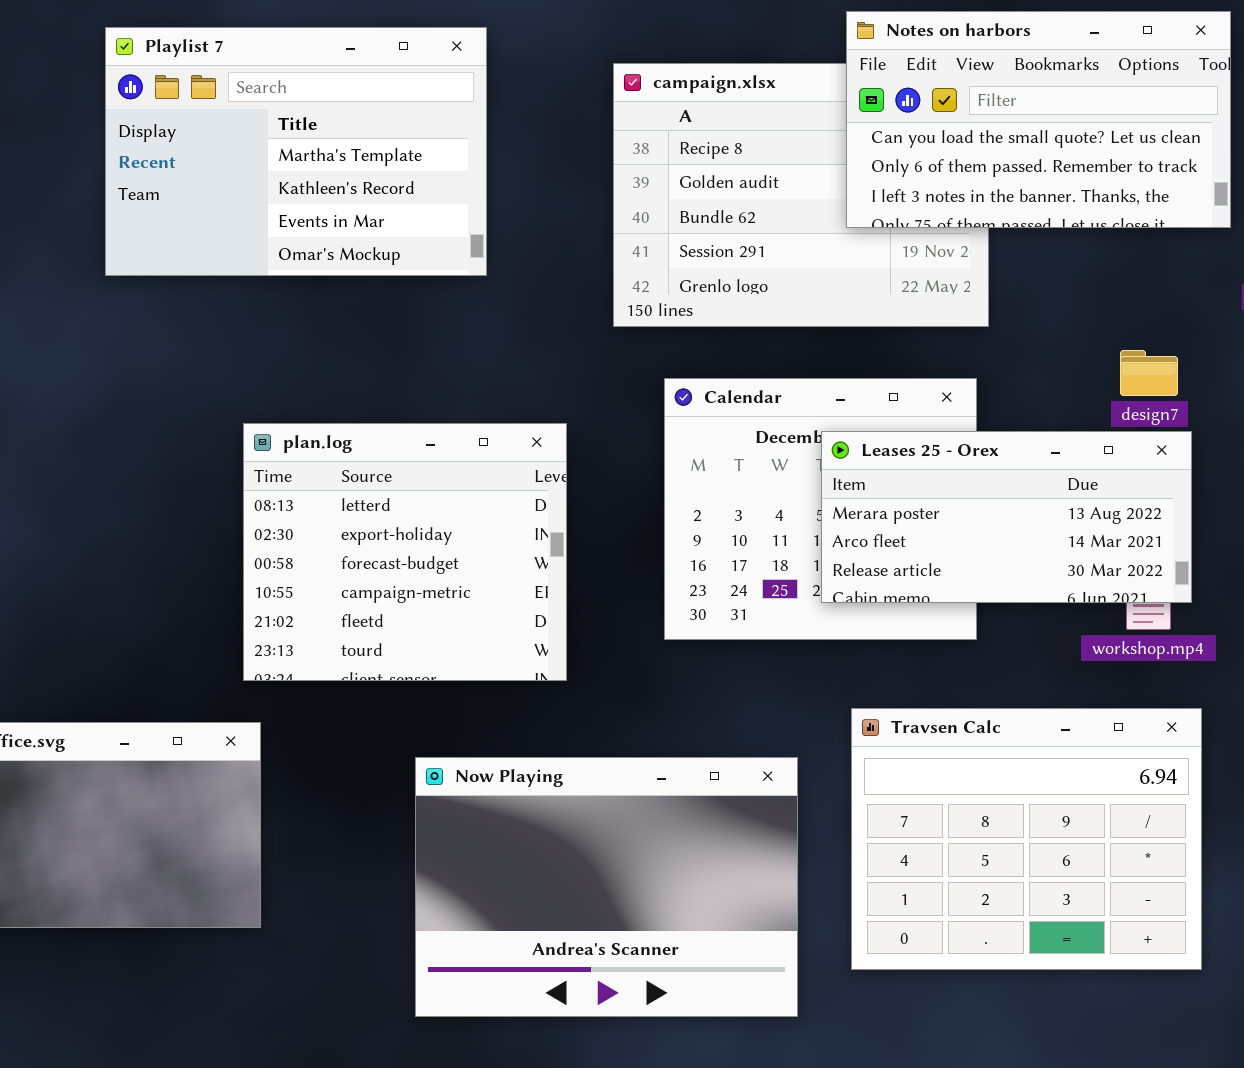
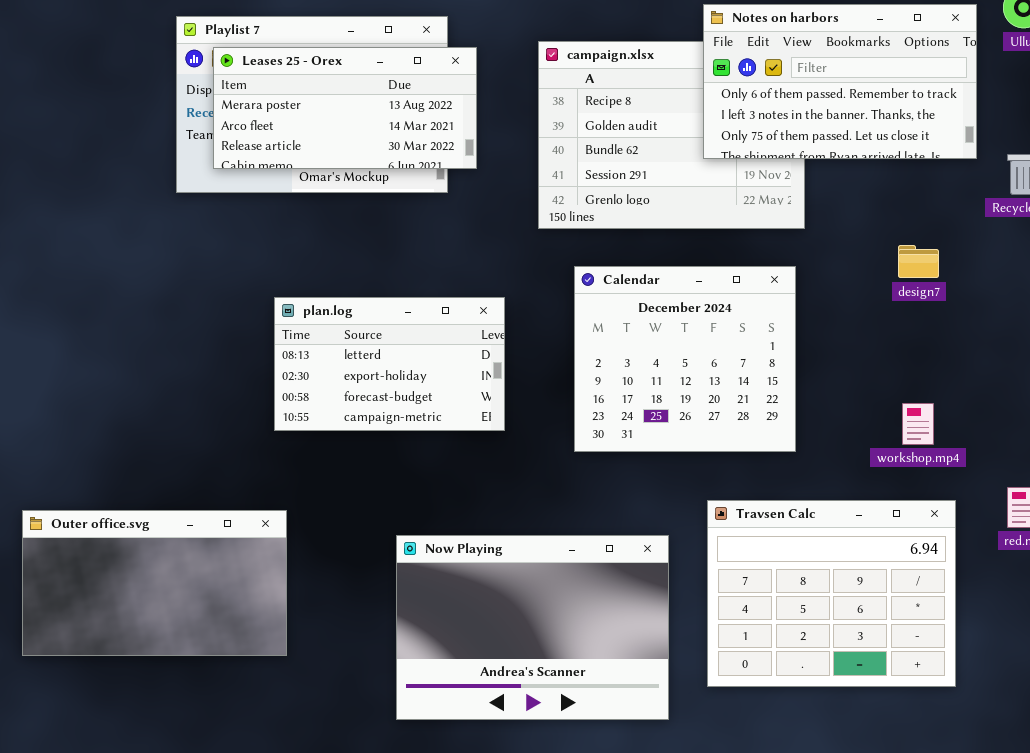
Notes on harbors: [846,11,1231,228] -> [703,4,977,159], scrolled down 1 row
plan.log: [243,423,567,681] -> [274,297,505,431], resized
Leases 25 - Orex: [821,431,1192,603] -> [213,47,477,169], moved

